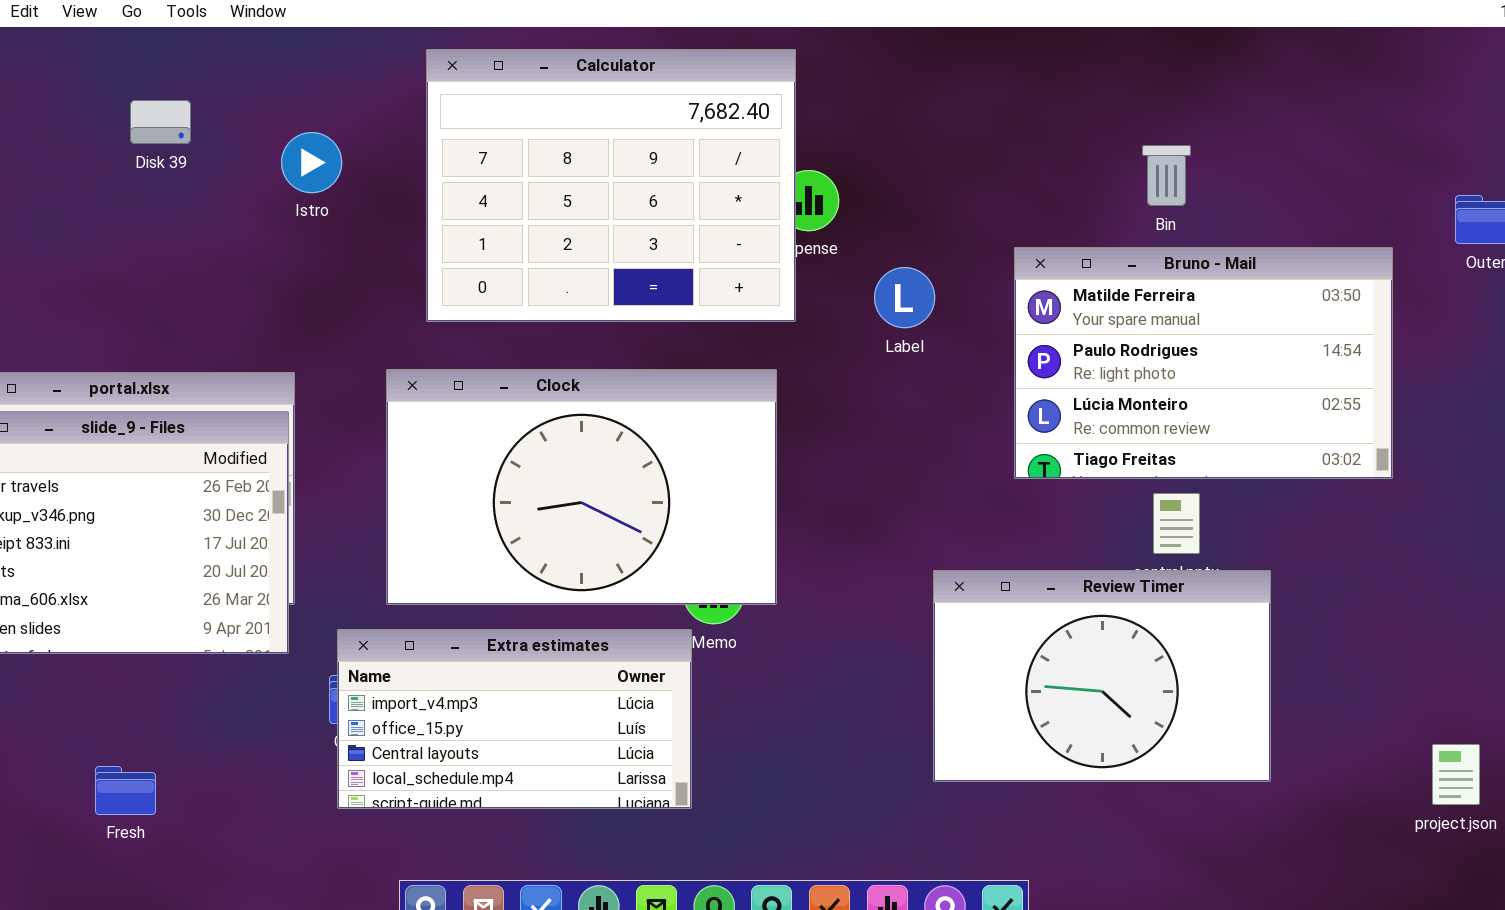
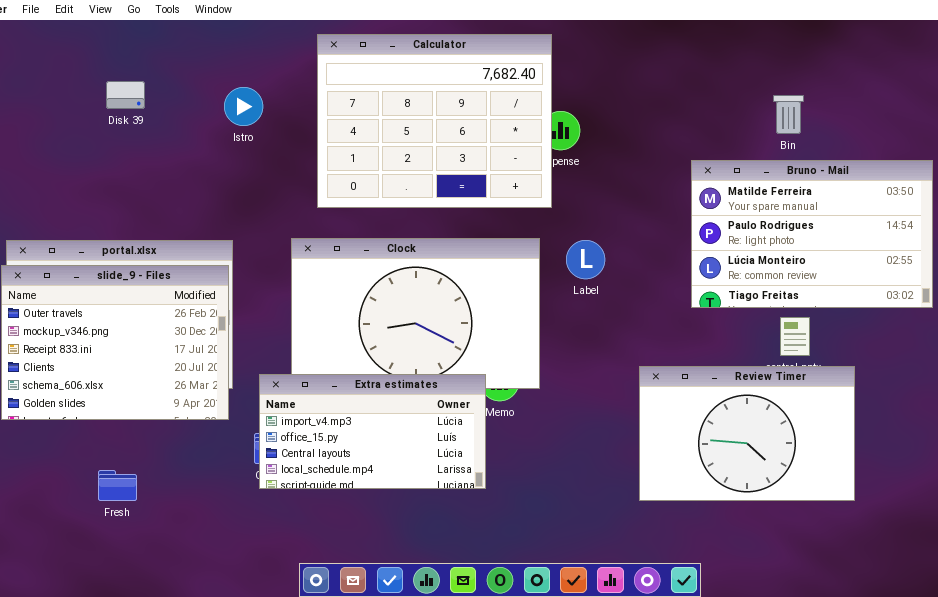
Disk 39: [130,100,191,144] -> [106,81,145,109], moved
Label: [874,267,935,328] -> [566,240,605,279], moved
Extra estimates: [337,629,692,809] -> [259,374,486,489], moved
Fresh: [95,766,156,815] -> [98,470,137,501], moved

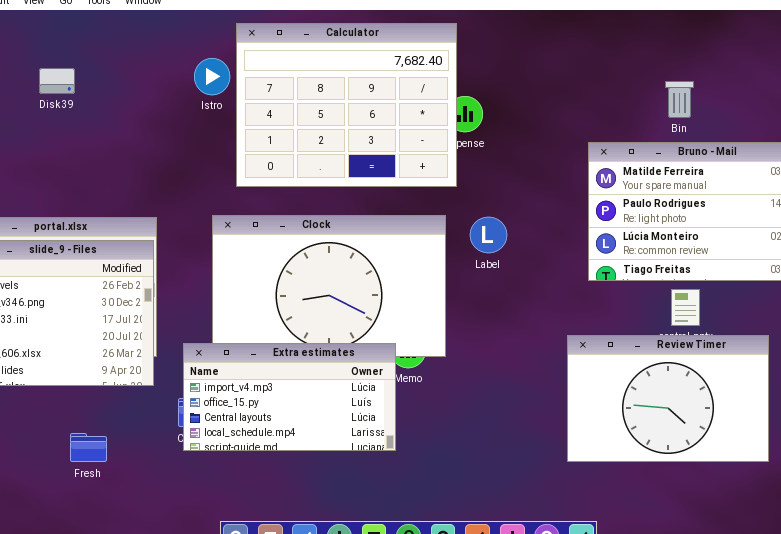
Istro: [224,87,263,126] -> [194,58,230,95], moved
Review Timer: [639,366,855,501] -> [567,335,769,462], moved
Fresh: [98,470,137,501] -> [70,433,107,462], moved

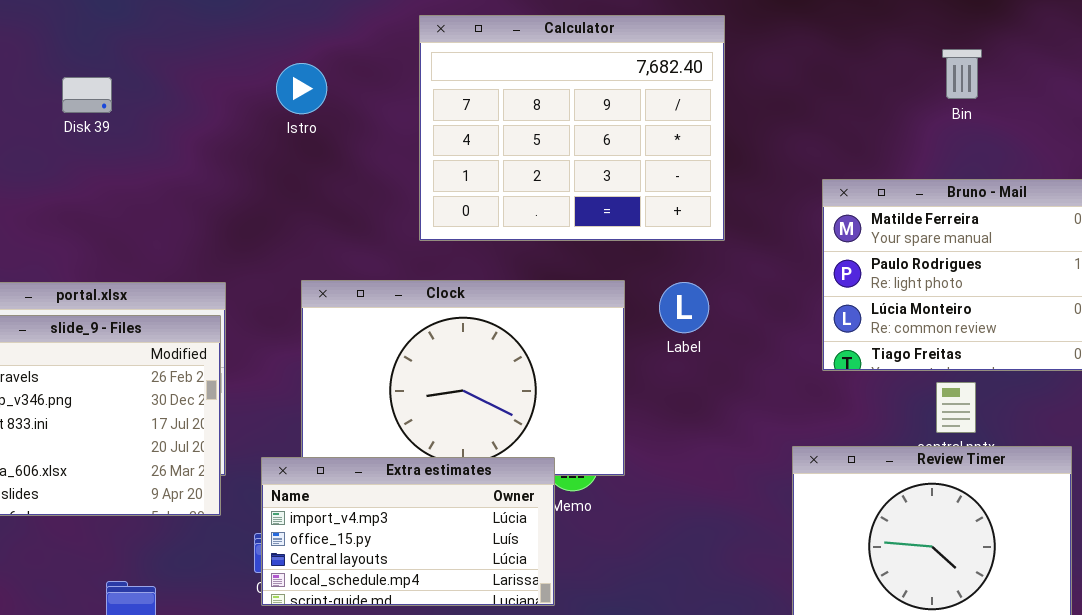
Calculator: [236,23,457,187] -> [419,15,725,241], moved
Bin: [665,81,694,118] -> [942,49,982,99], moved

